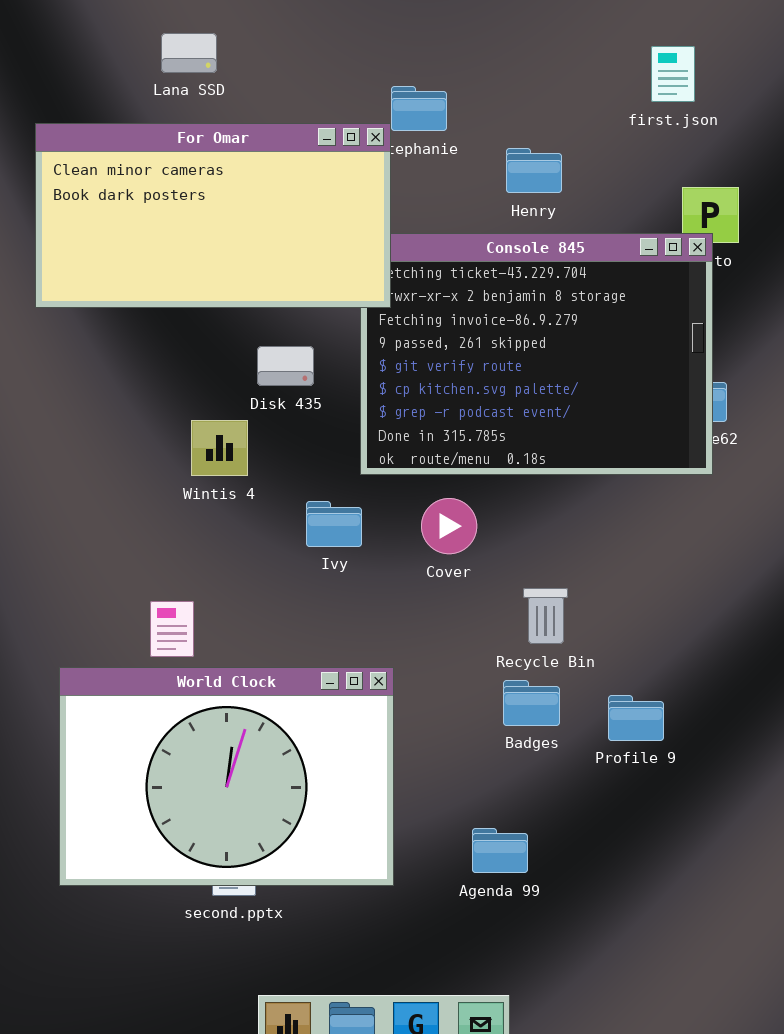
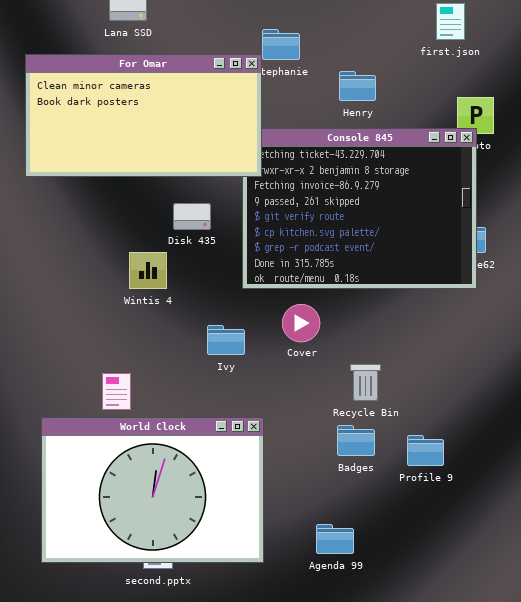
Ivy: [306,501,362,547] -> [207,325,245,355], moved

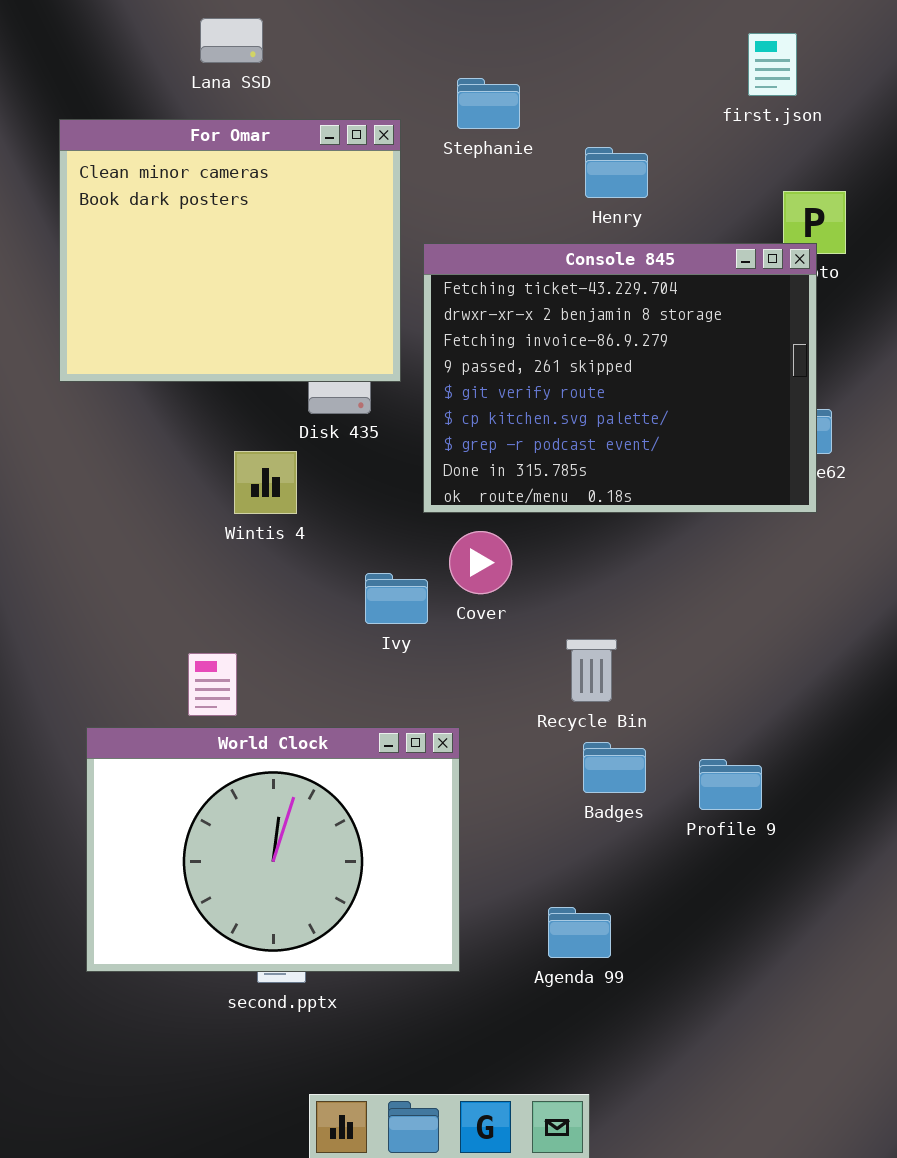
For Omar: [25,54,262,177] -> [59,119,401,382], resized
Cover: [282,304,320,342] -> [449,531,512,594], moved
Recycle Bin: [350,364,381,401] -> [566,639,617,702], moved

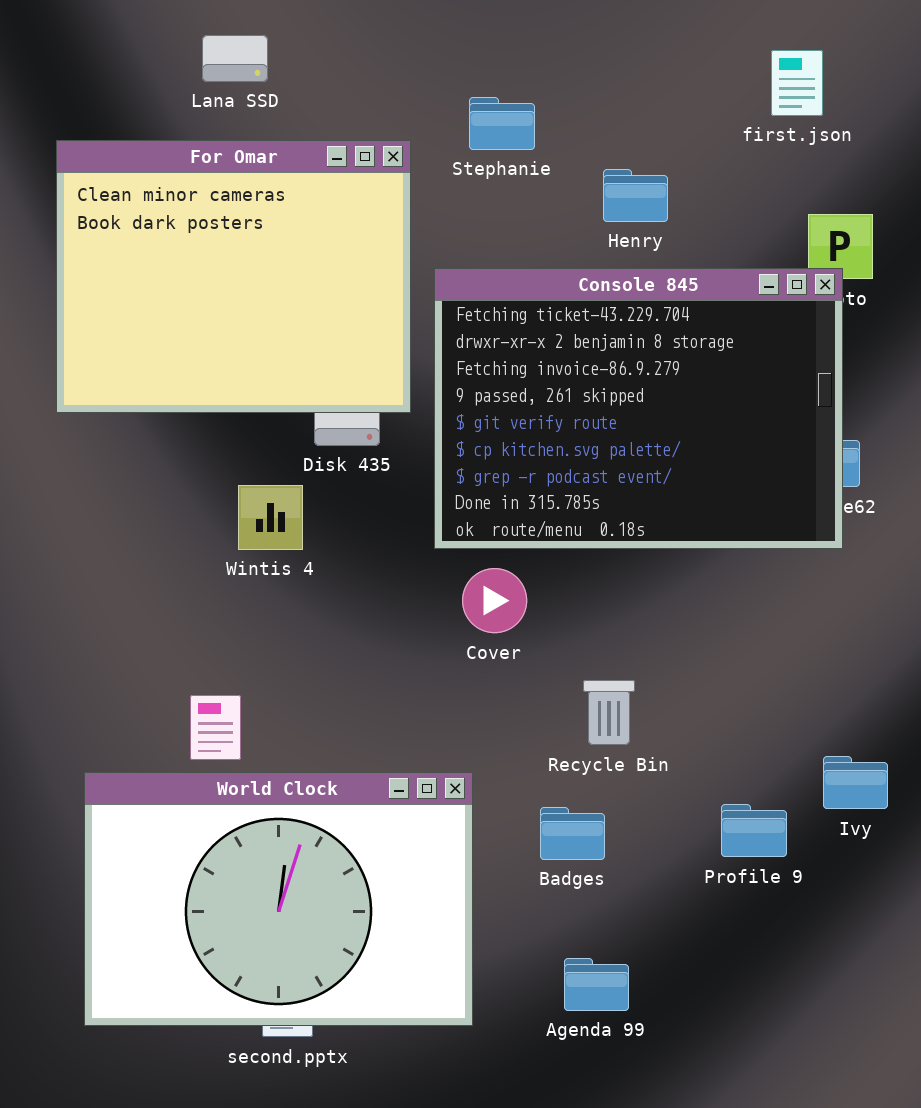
Ivy: [365,573,428,624] -> [823,756,888,809], moved
Badges: [583,742,646,793] -> [540,807,605,860], moved

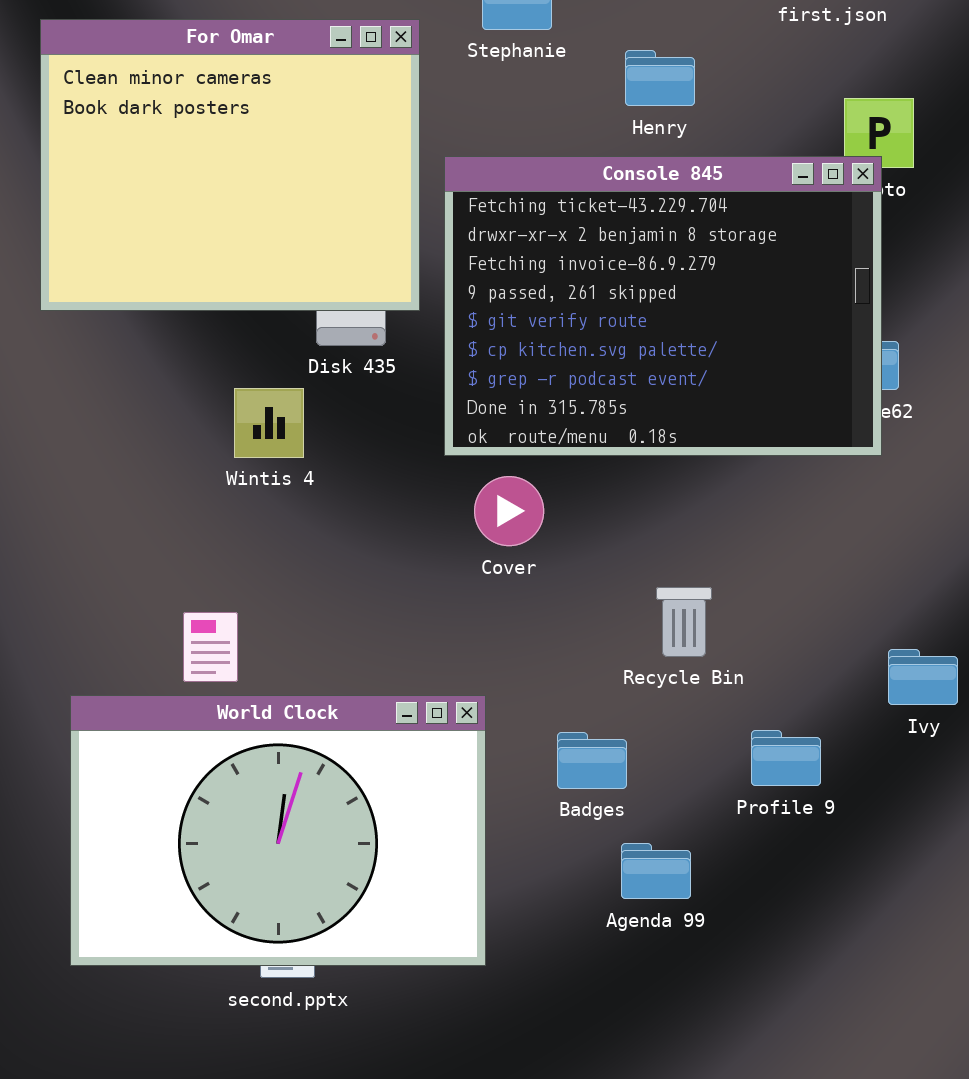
Recycle Bin: [583,680,635,745] -> [656,587,712,657], moved
Ivy: [823,756,888,809] -> [888,649,958,705], moved
Agenda 99: [564,958,629,1011] -> [621,843,691,899], moved

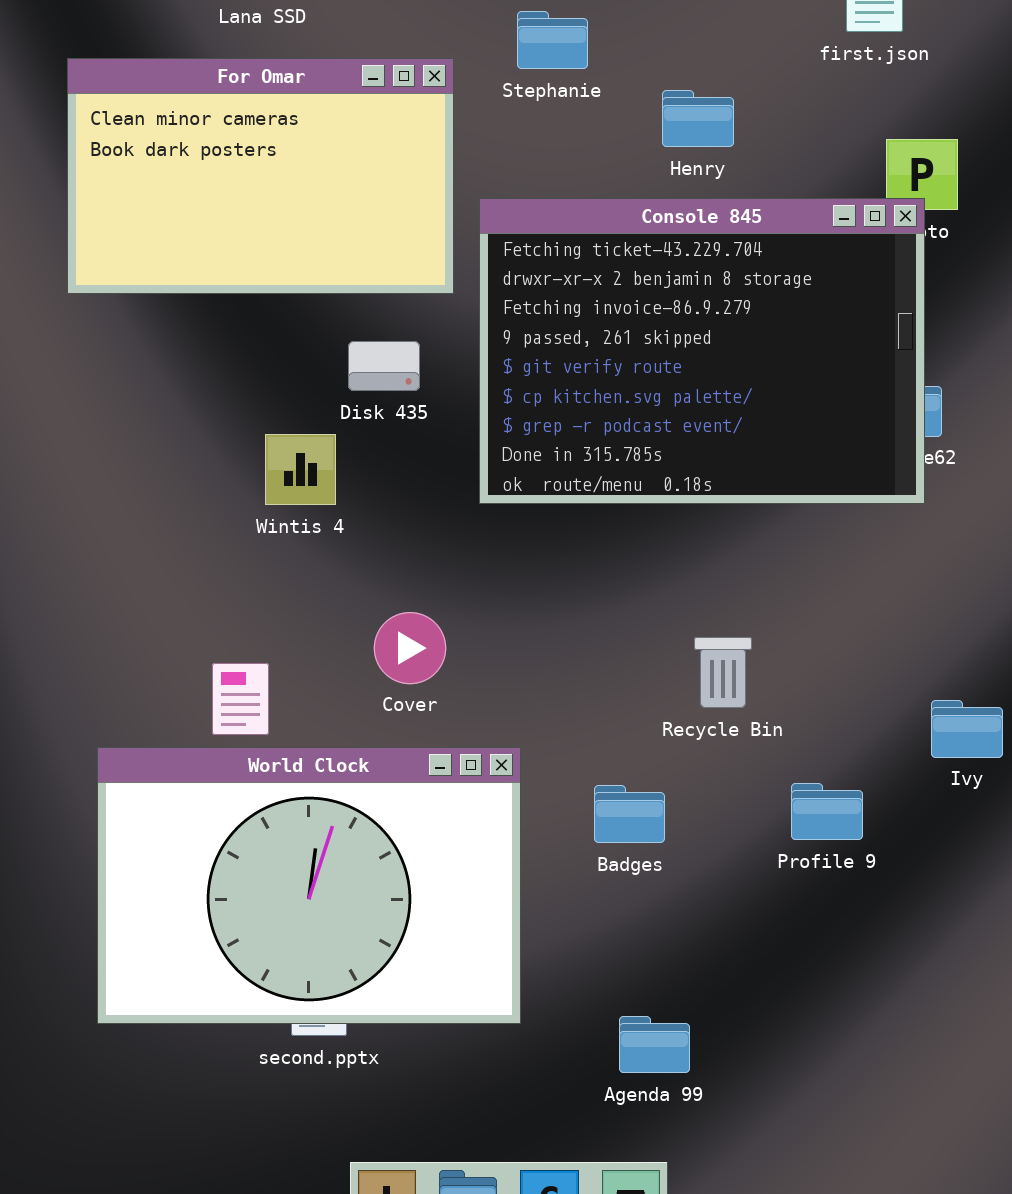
For Omar: [40,19,420,311] -> [67,58,454,294], resized
Cover: [474,476,544,546] -> [374,612,446,684], moved
Agenda 99: [621,843,691,899] -> [619,1016,690,1073], moved

